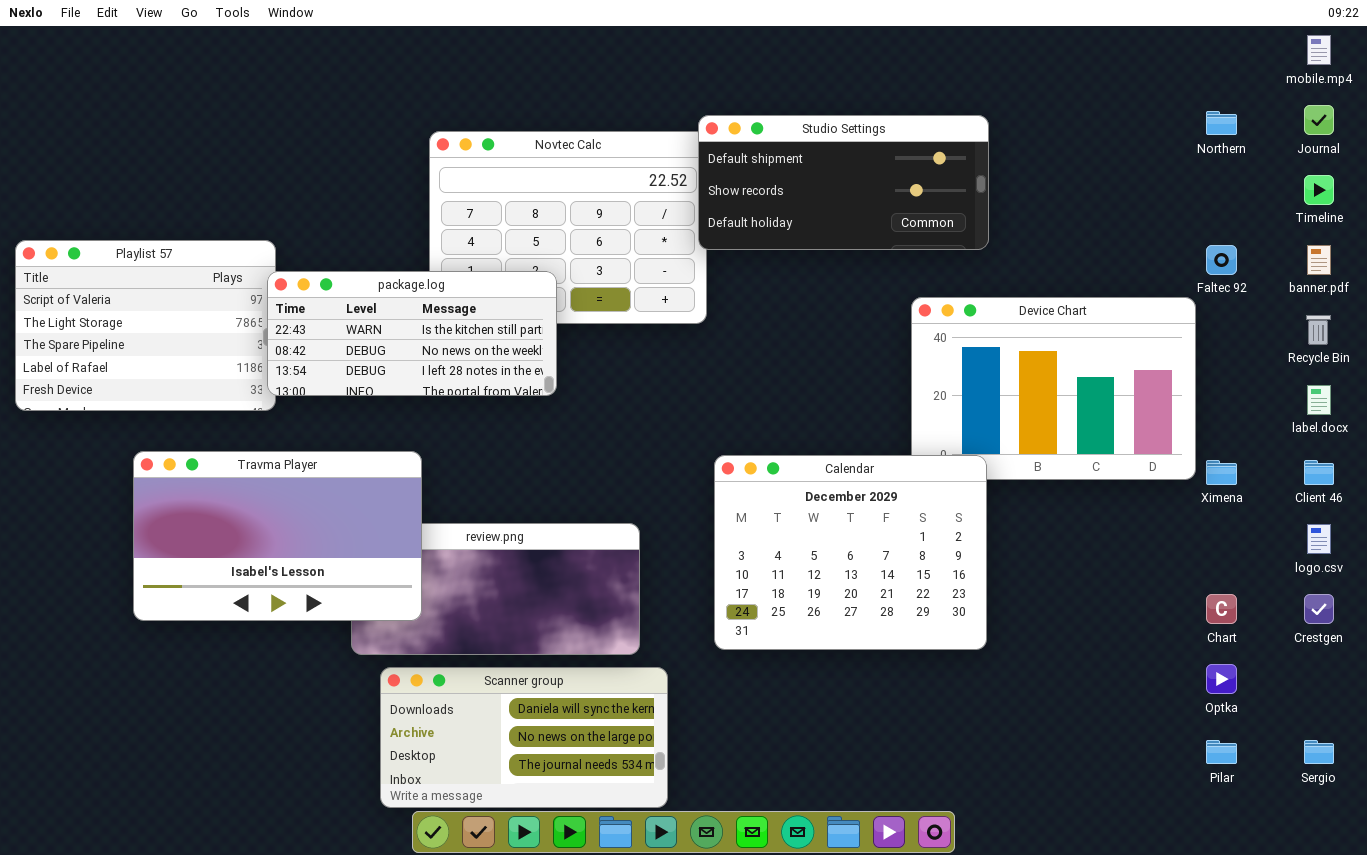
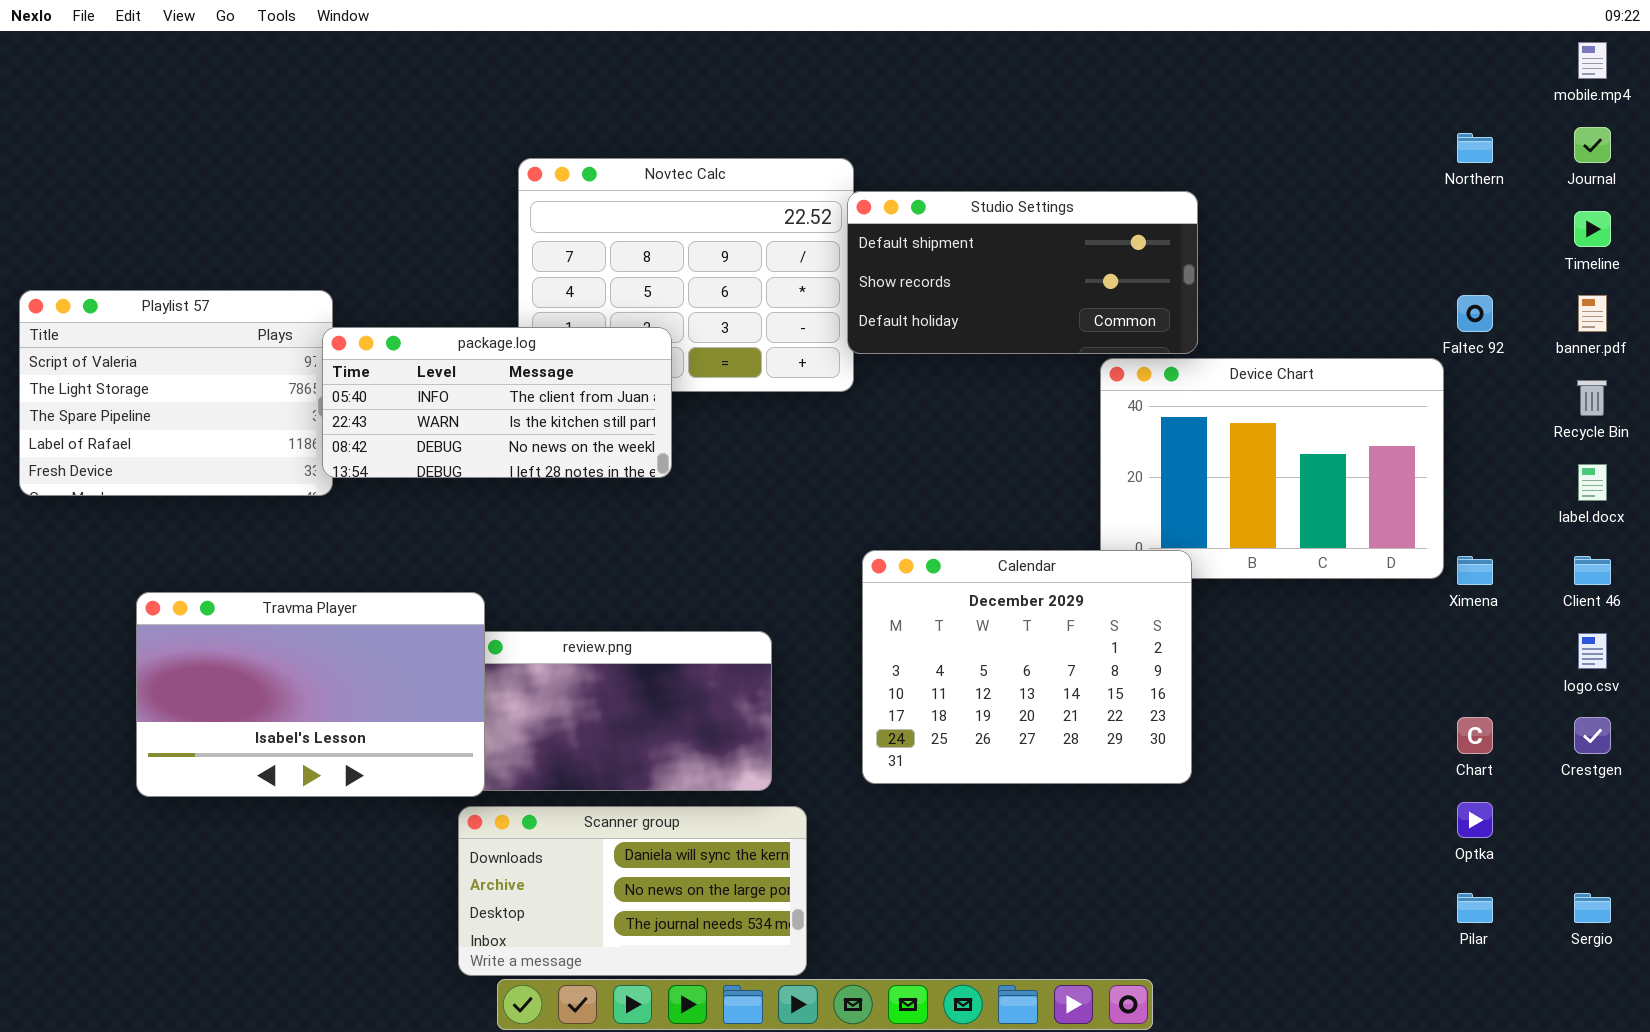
Studio Settings: [698,115,989,250] -> [847,191,1198,354], moved
package.log: [267,271,557,396] -> [322,327,672,478], scrolled up 1 row
Travma Player: [133,451,422,621] -> [136,592,485,797], moved

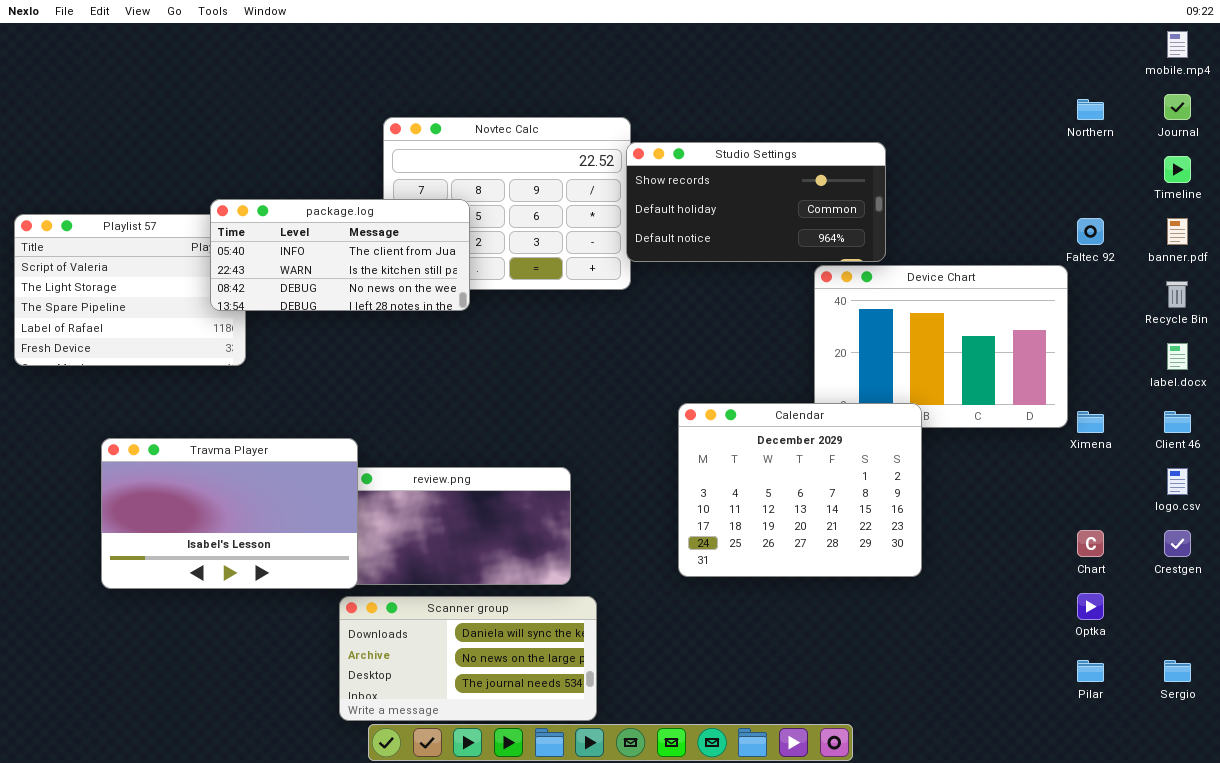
Studio Settings: [847,191,1198,354] -> [626,142,886,262], scrolled down 1 row
package.log: [322,327,672,478] -> [210,199,470,311], moved
Calendar: [862,550,1192,784] -> [678,403,922,577], moved

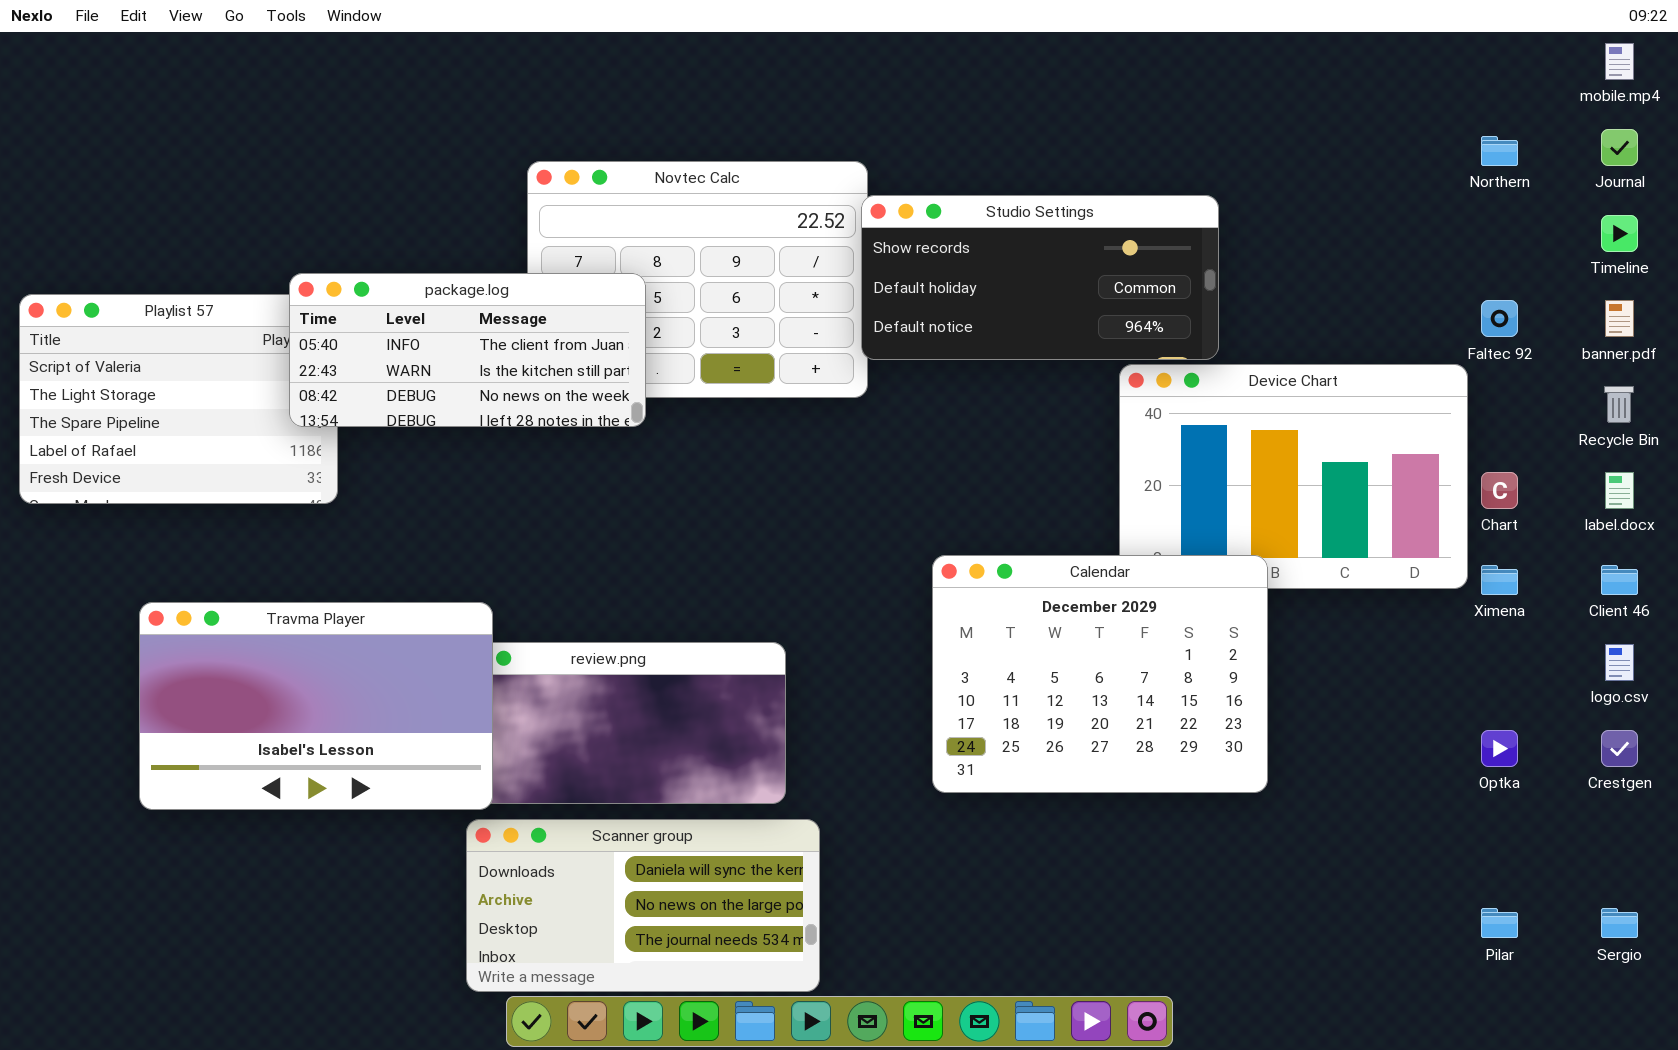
Chart: [1077,530,1104,557] -> [1481,472,1518,509], moved
Optka: [1077,593,1104,620] -> [1481,730,1518,767], moved

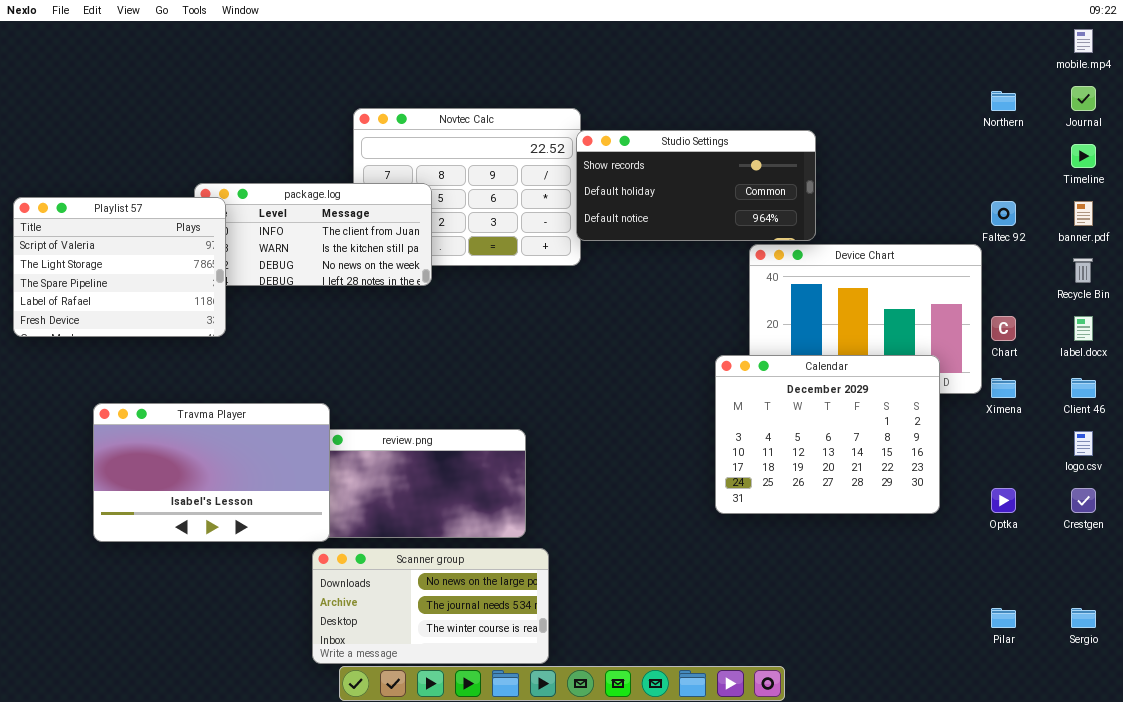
Playlist 57: [19,294,338,504] -> [13,197,226,337], raised
Calendar: [932,555,1268,793] -> [715,355,940,514], moved
Scanner group: [466,819,820,992] -> [312,548,549,664], scrolled down 1 row

